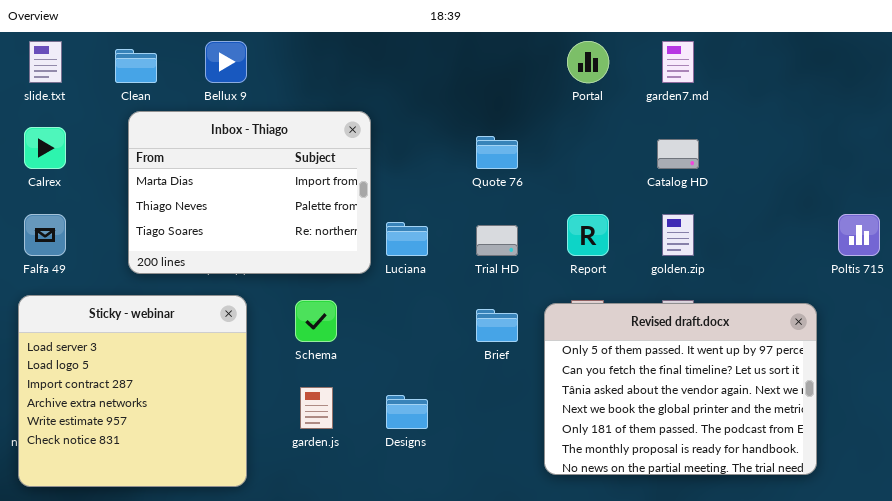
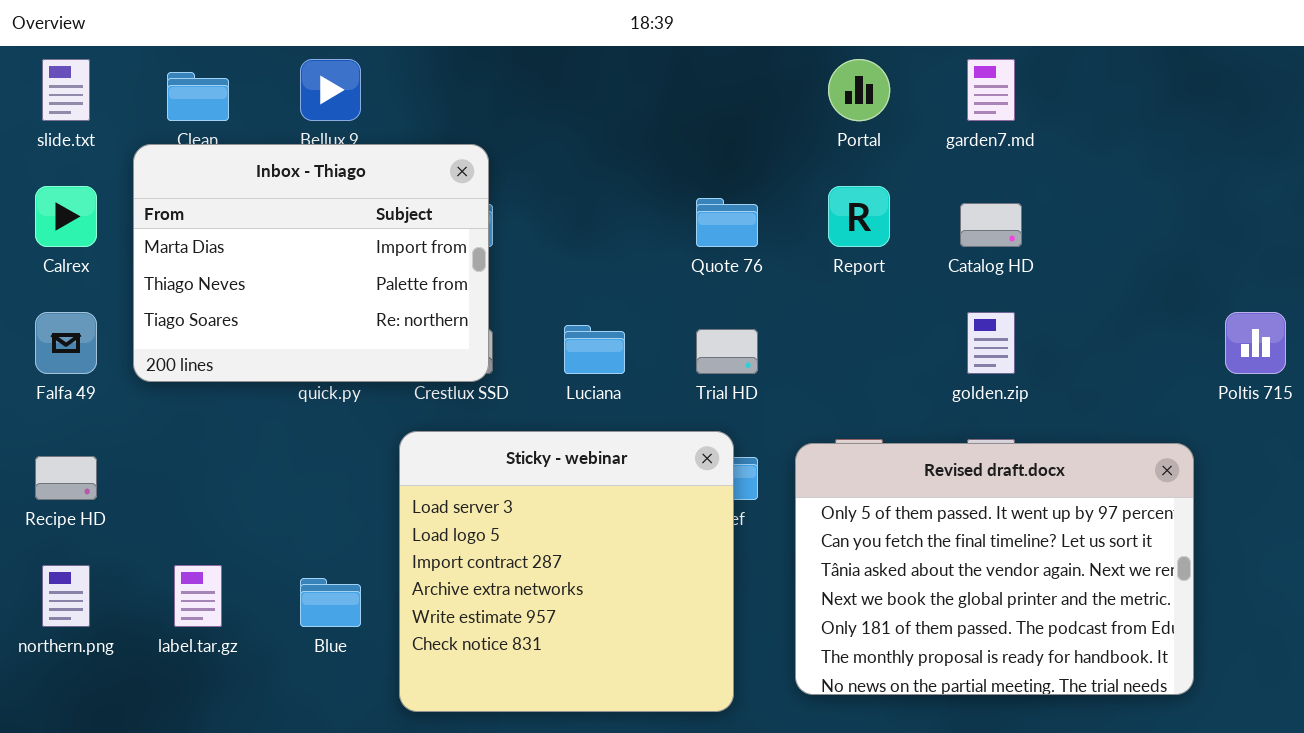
Inbox - Thiago: [128,111,371,274] -> [133,144,489,382], moved
Report: [567,214,609,256] -> [828,186,890,247], moved
Sticky - webinar: [18,295,247,487] -> [399,431,734,712], moved

